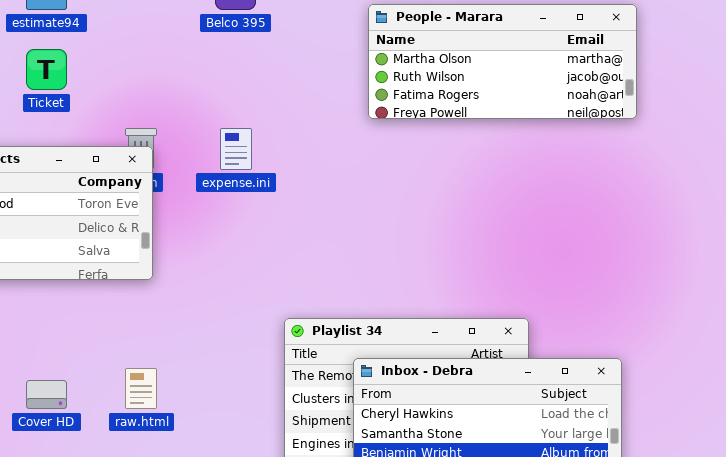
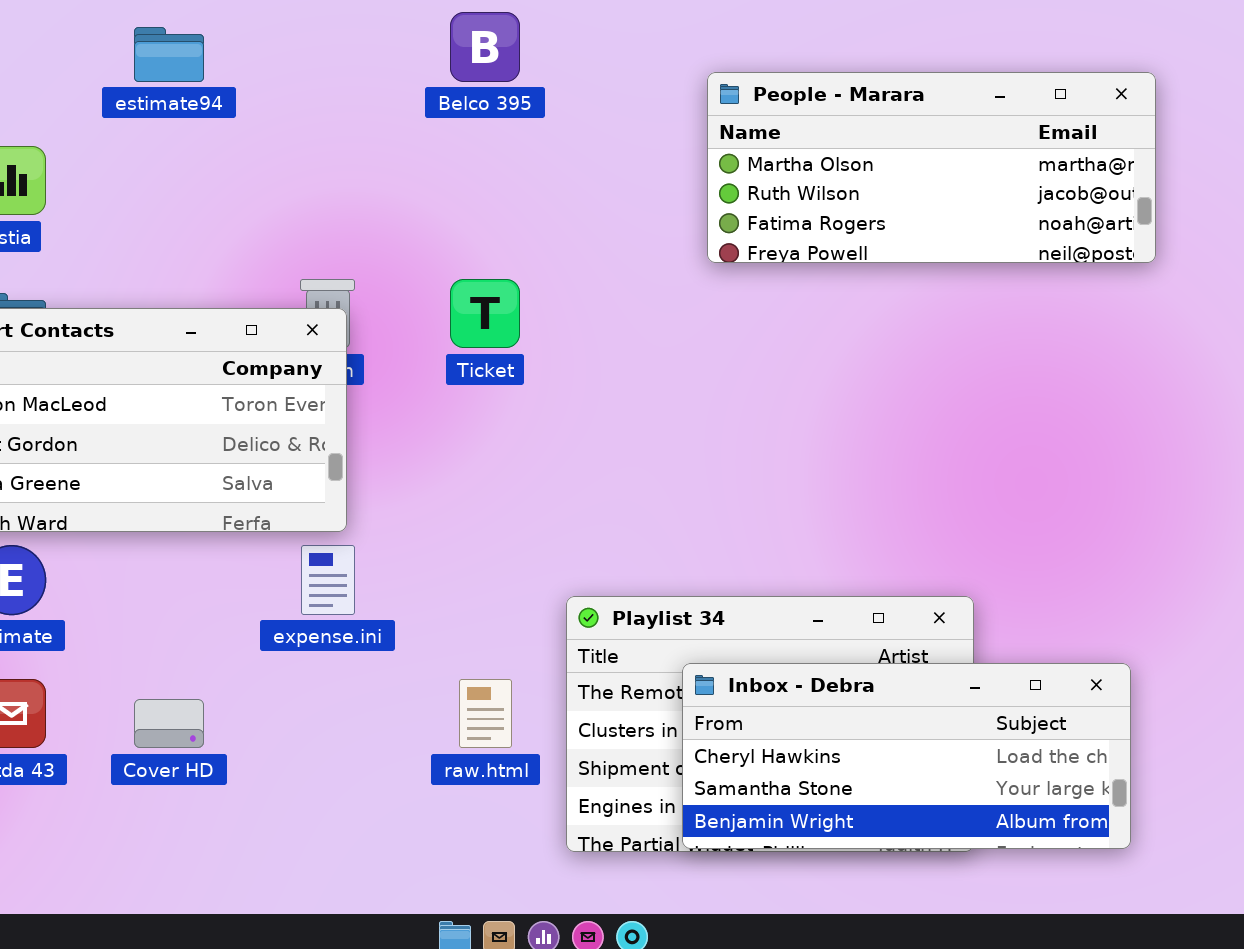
Ticket: [26,49,67,90] -> [450,279,520,348], moved
expense.ini: [220,128,252,170] -> [301,545,355,615], moved
raw.html: [125,368,157,409] -> [459,679,512,748], moved

